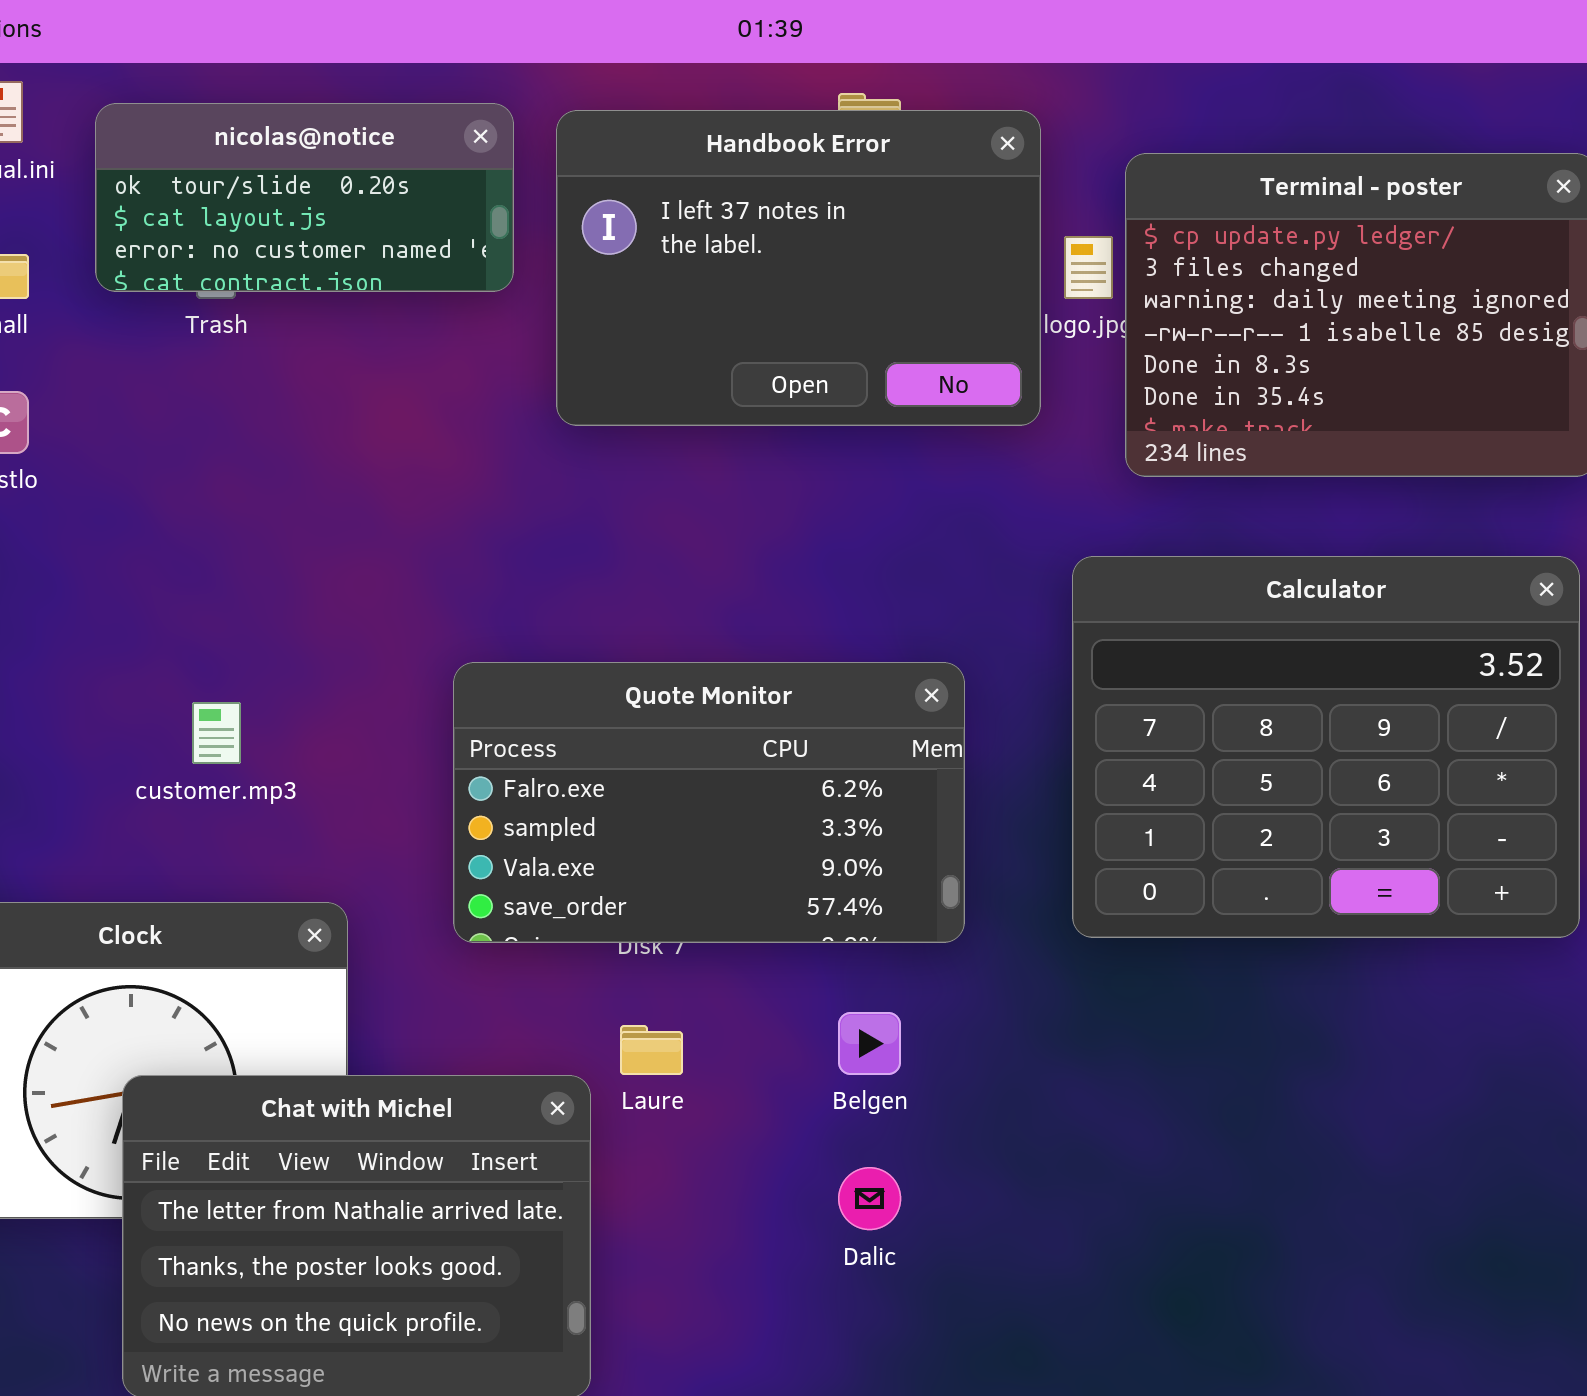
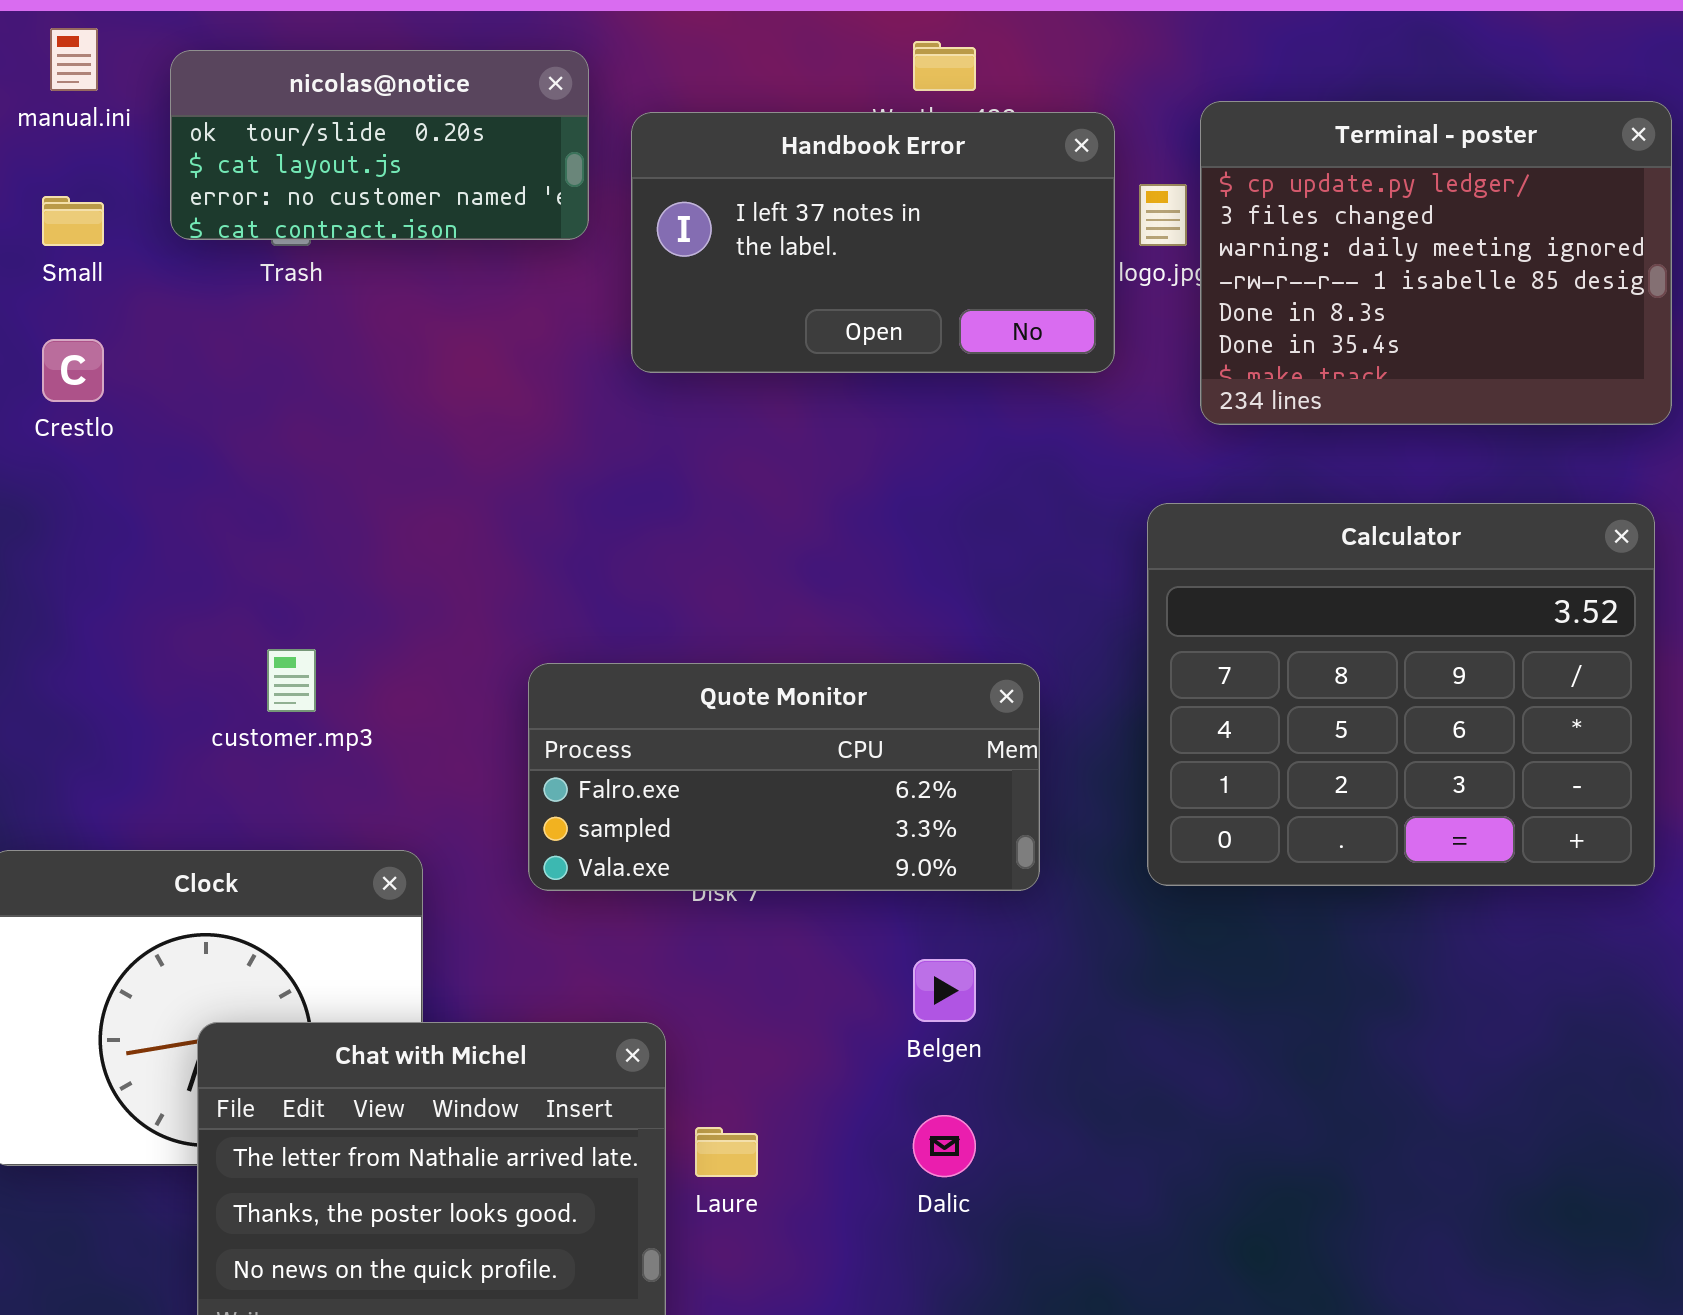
Handbook Error: [556,110,1041,426] -> [631,112,1115,373], resized
Quote Monitor: [453,662,965,943] -> [528,663,1040,891], resized
Laure: [620,1025,683,1075] -> [695,1127,758,1177], moved

